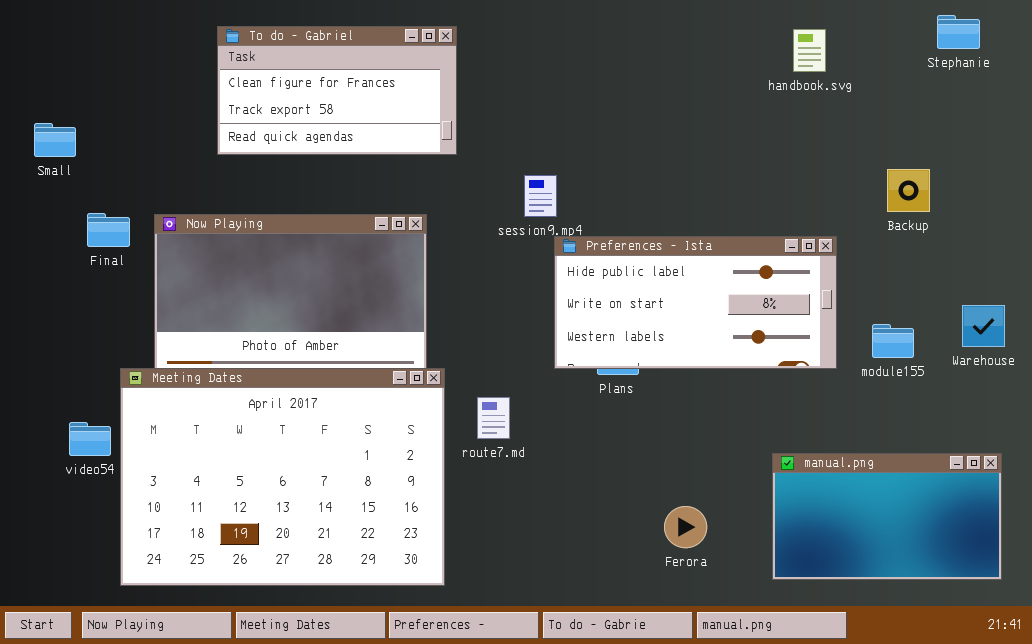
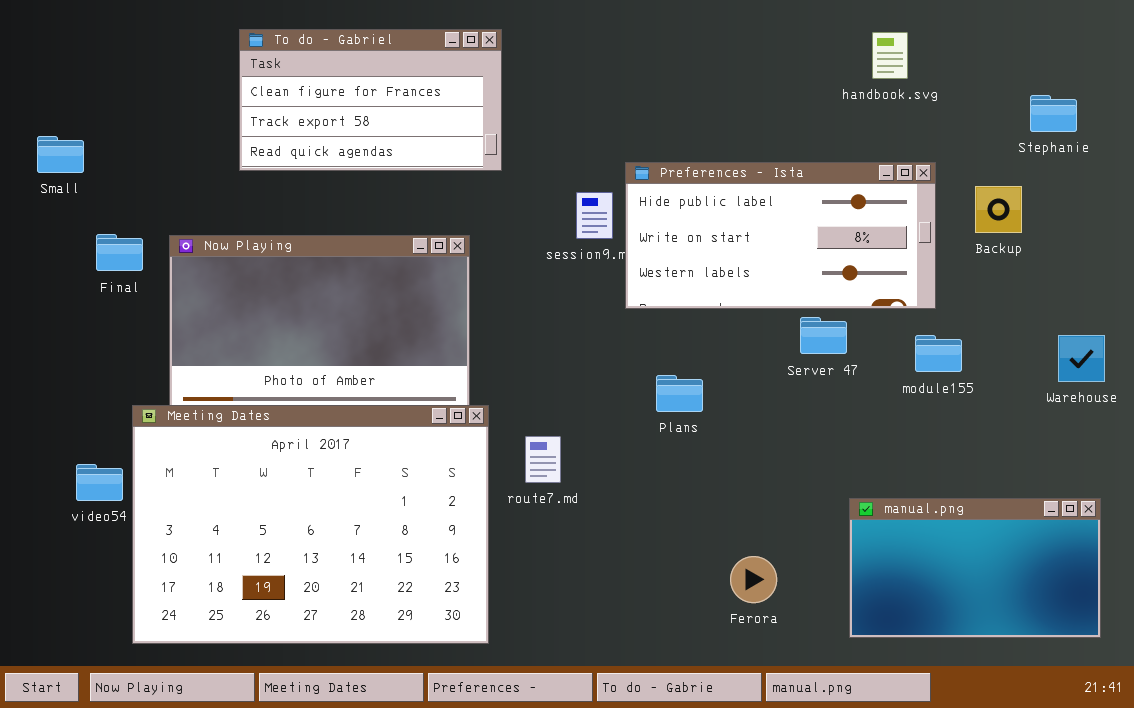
Stephanie: [937,15,980,49] -> [1030,95,1077,132], moved
Preferences - Ista: [554,236,837,369] -> [625,162,936,309], moved
module155: [872,324,914,358] -> [915,335,962,372], moved

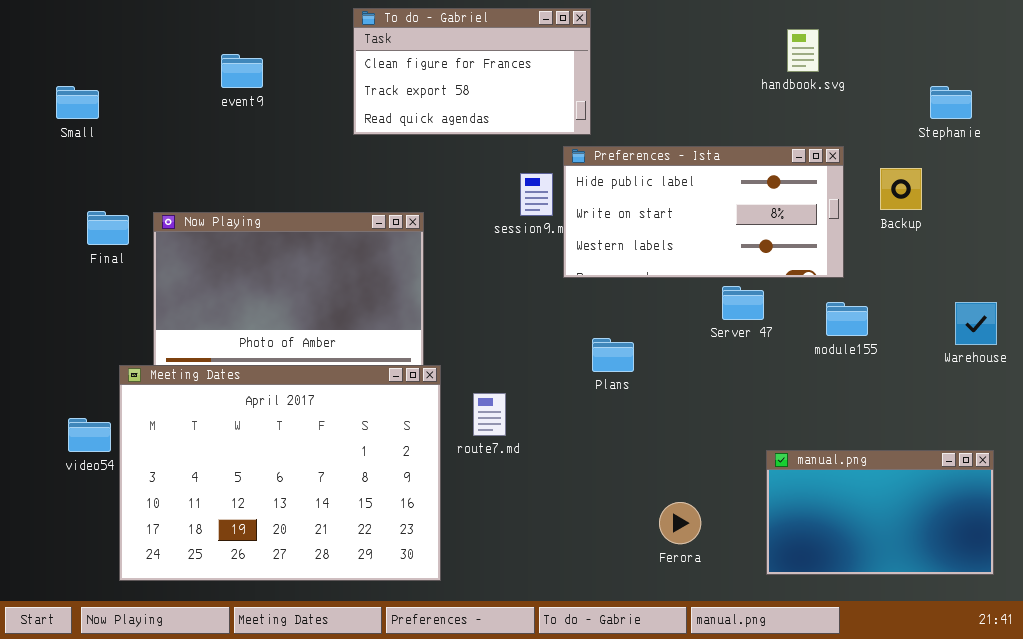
To do - Gabriel: [239,29,502,171] -> [353,8,591,135], moved
Small: [37,136,84,173] -> [56,86,99,119], moved

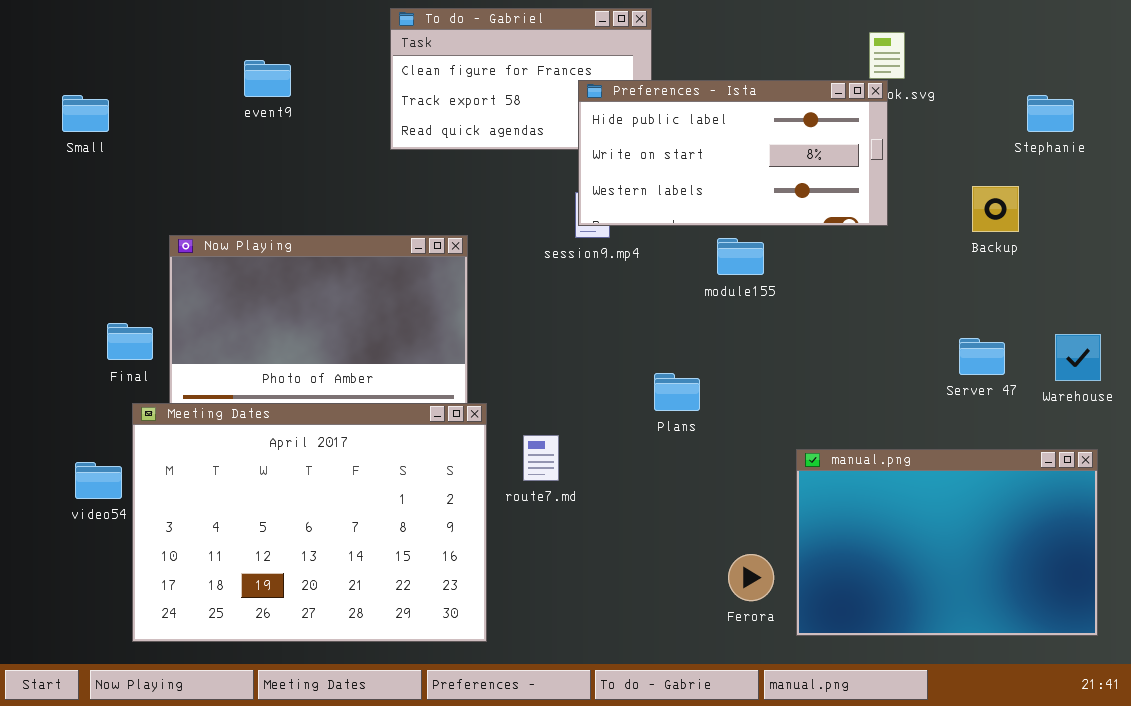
Preferences - Ista: [563,146,844,278] -> [578,80,888,226], moved
Final: [87,211,129,245] -> [107,323,153,360], moved
Server 47: [722,286,764,320] -> [959,338,1005,375], moved
module155: [826,302,868,336] -> [717,238,764,275], moved
manual.png: [766,450,994,575] -> [796,449,1098,636], resized

